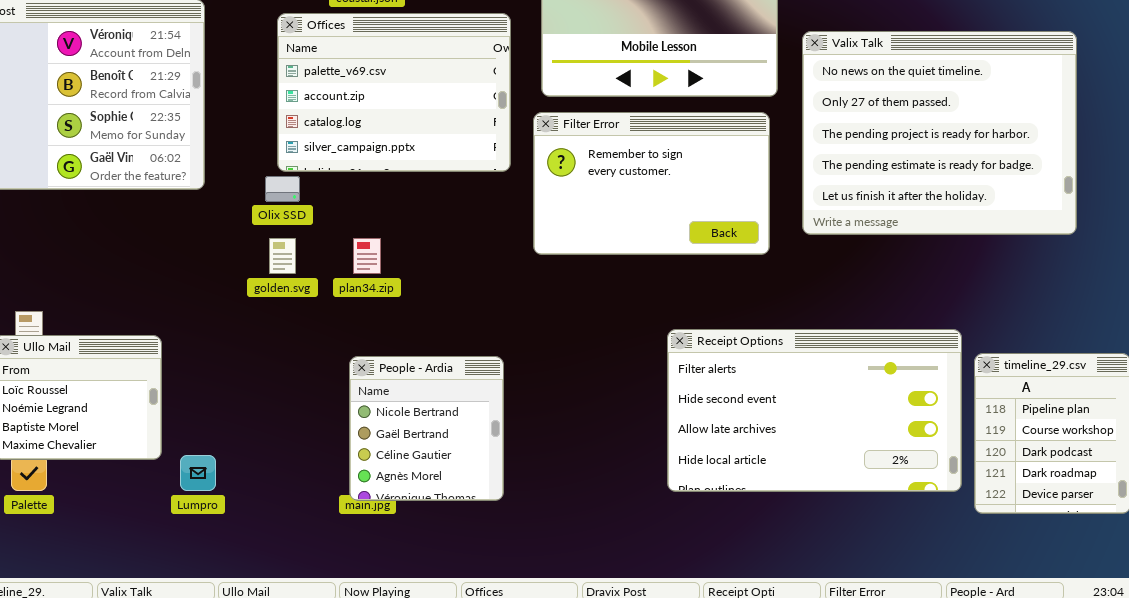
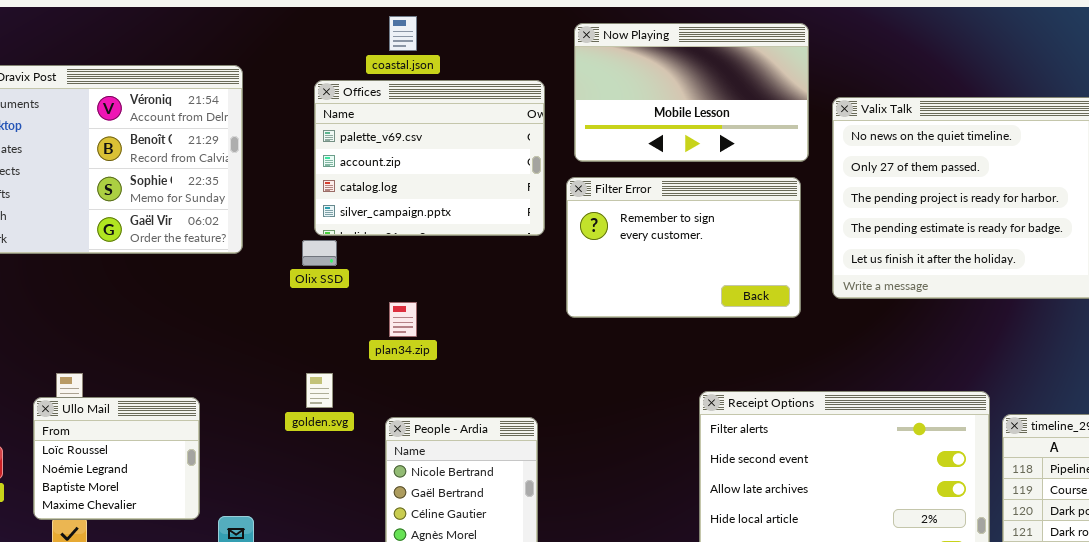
golden.svg: [269,238,296,274] -> [306,373,333,408], moved

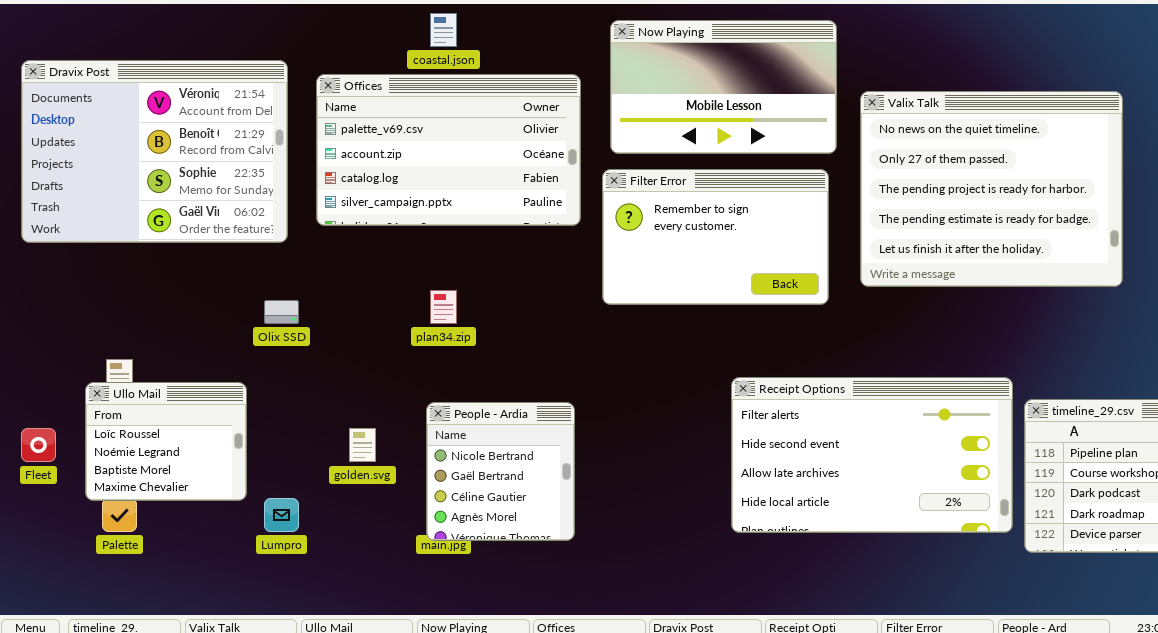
Offices: [314,80,545,236] -> [316,74,581,226], resized
Olix SSD: [302,240,337,266] -> [264,300,299,324], moved
golden.svg: [306,373,333,408] -> [349,428,376,462], moved

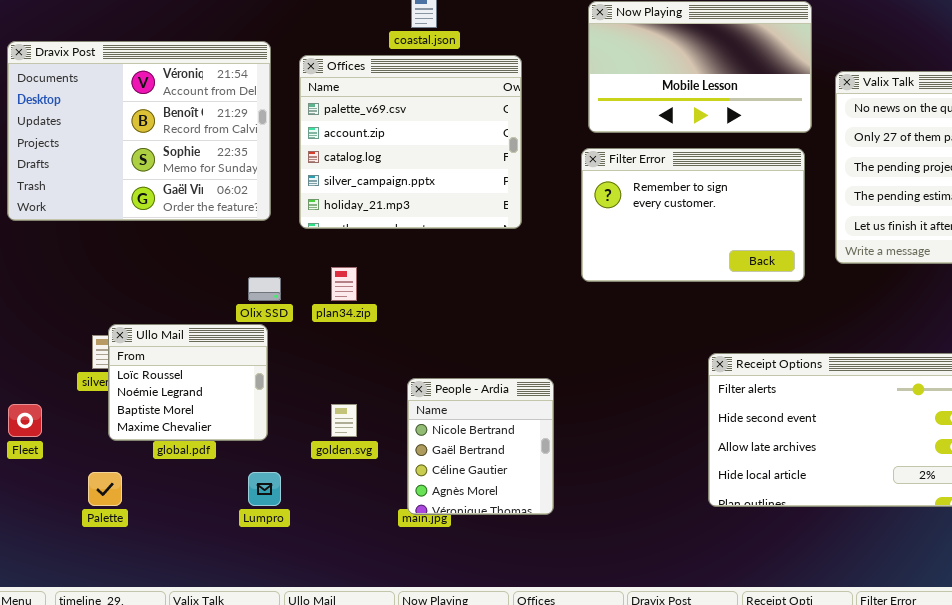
Offices: [316,74,581,226] -> [299,55,522,229], resized
plan34.zip: [430,290,457,324] -> [331,267,357,301], moved
Ullo Mail: [85,382,247,501] -> [108,324,268,441], moved

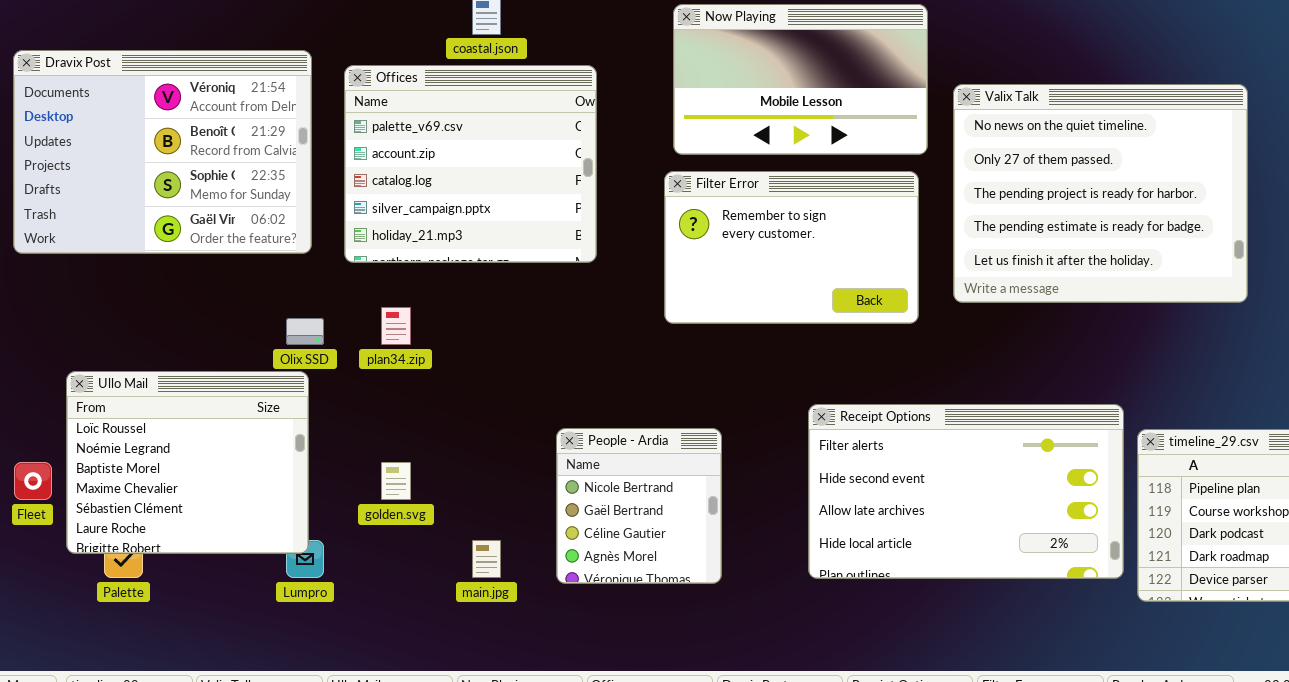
Ullo Mail: [108,324,268,441] -> [66,371,309,554], resized
People - Ardia: [407,378,554,515] -> [556,428,722,584], moved

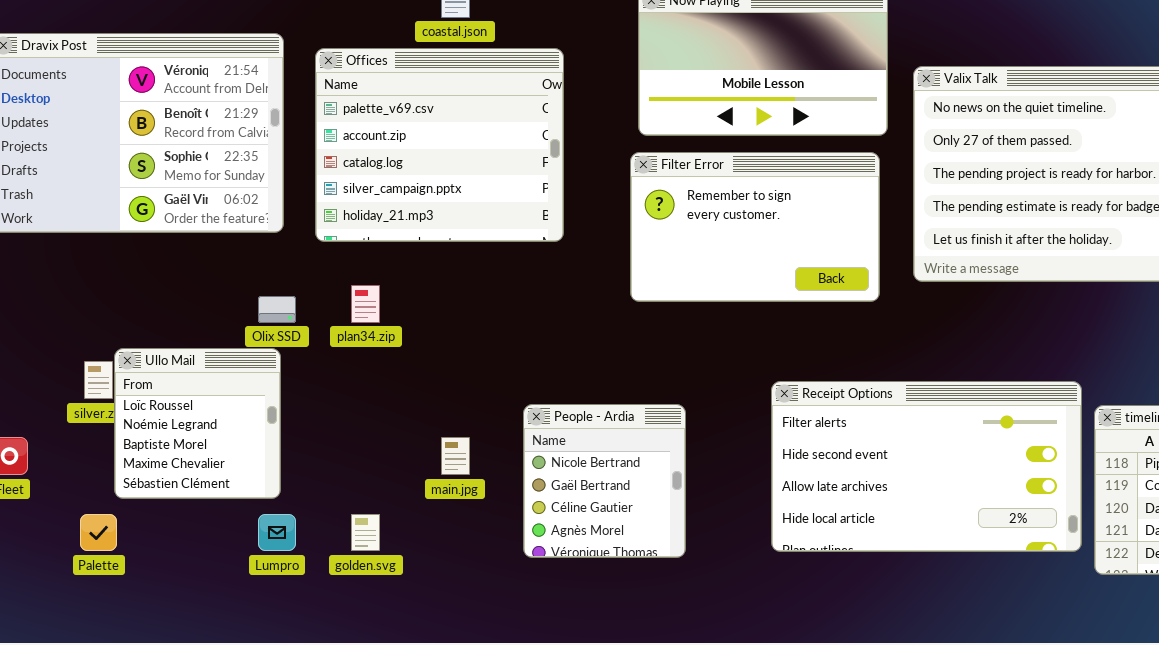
Ullo Mail: [66,371,309,554] -> [114,348,281,499], resized
golden.svg: [381,462,411,500] -> [351,514,380,551], moved
main.jpg: [472,540,501,578] -> [441,437,470,475], moved

